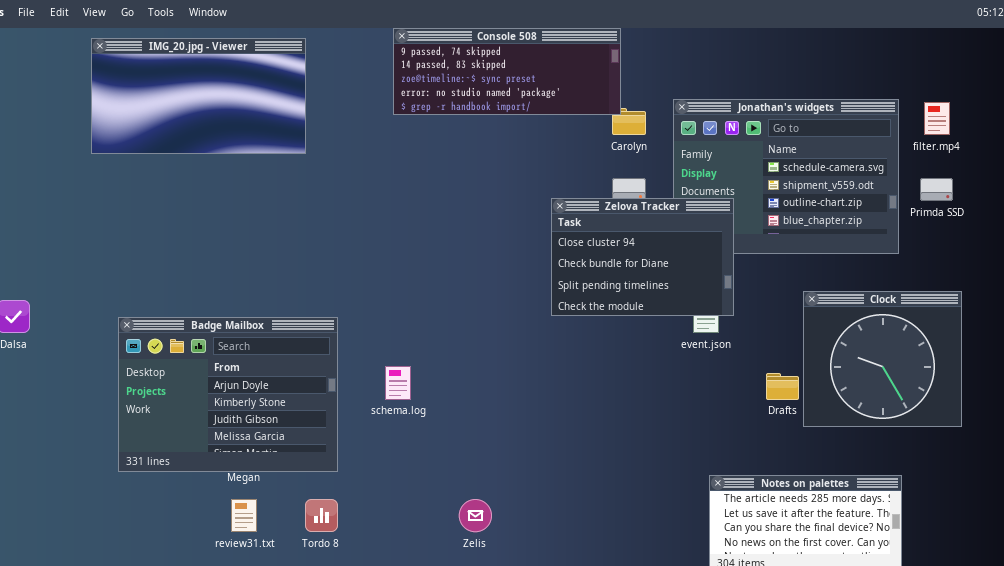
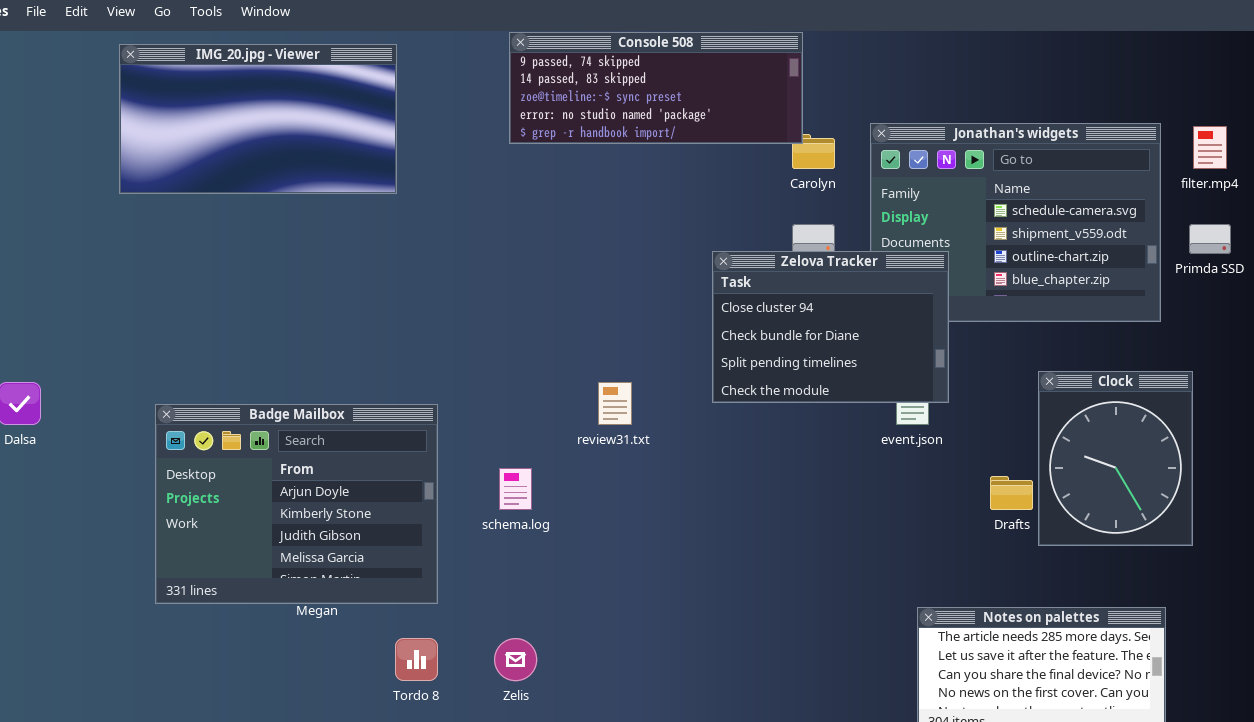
Clock: [803,291,962,427] -> [1038,371,1193,546], resized
review31.txt: [231,499,257,532] -> [598,382,632,425], moved
Zelis: [459,499,492,532] -> [494,638,537,681], moved

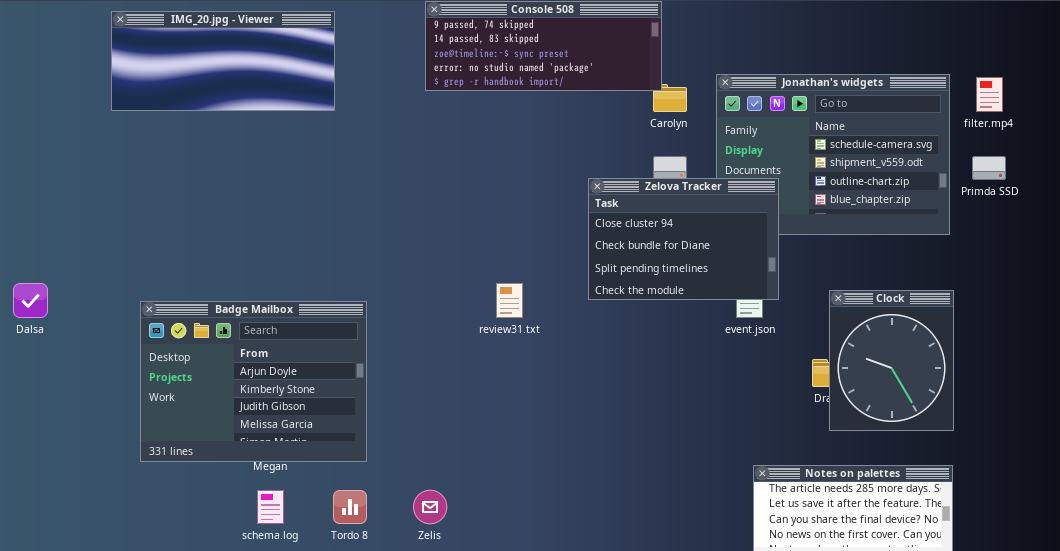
IMG_20.jpg - Viewer: [119,44,397,194] -> [111,11,335,111], resized
Clock: [1038,371,1193,546] -> [829,290,954,431], moved
schema.log: [499,468,532,510] -> [257,490,284,524], moved

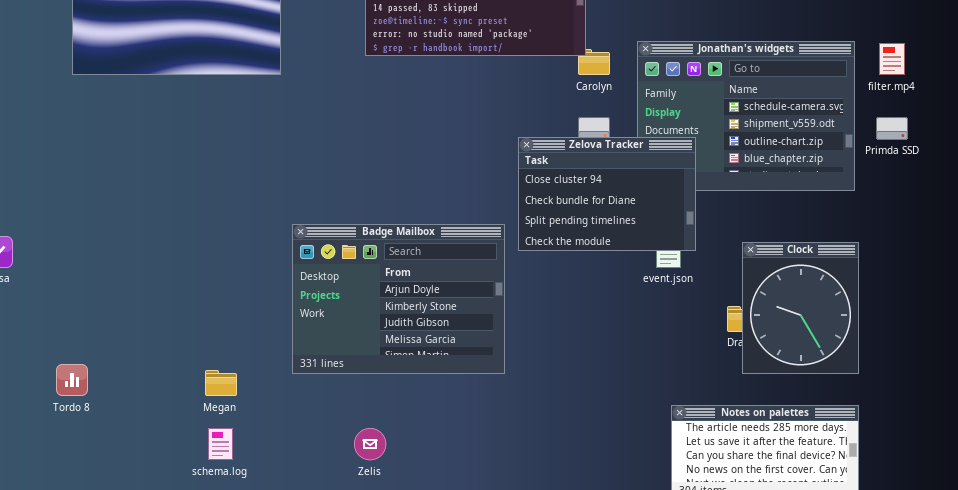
Badge Mailbox: [140,301,367,462] -> [292,224,505,374], moved
Tordo 8: [333,490,367,524] -> [56,364,88,396], moved

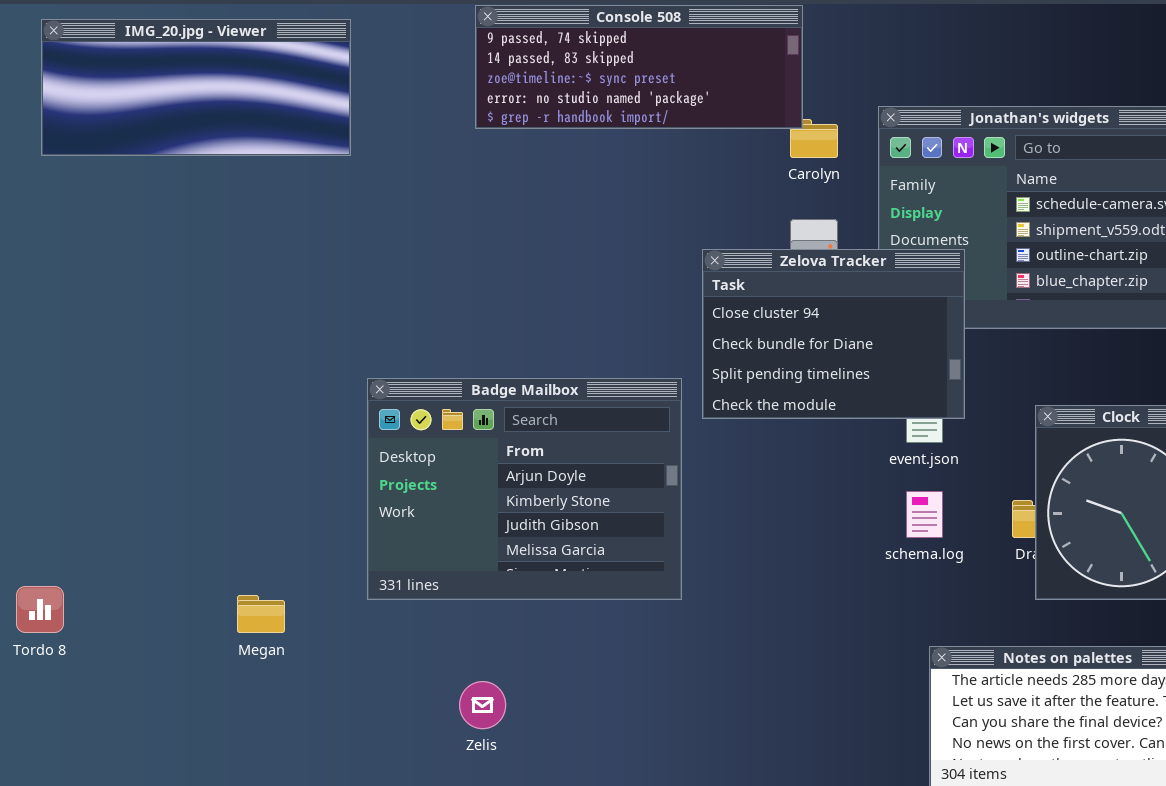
schema.log: [208,428,233,460] -> [906,491,943,538], moved

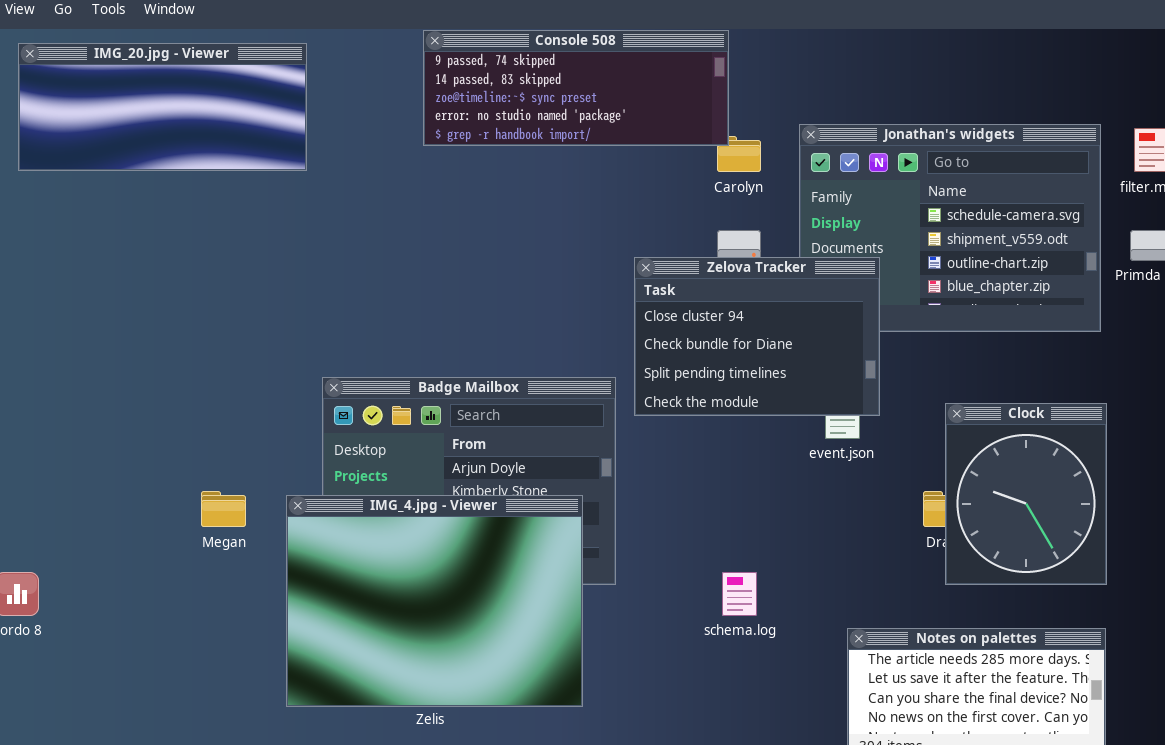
schema.log: [906,491,943,538] -> [722,572,757,616], moved
IMG_4.jpg - Viewer: none -> [286,495,583,707], opened
Megan: [237,595,285,633] -> [201,491,246,527], moved

